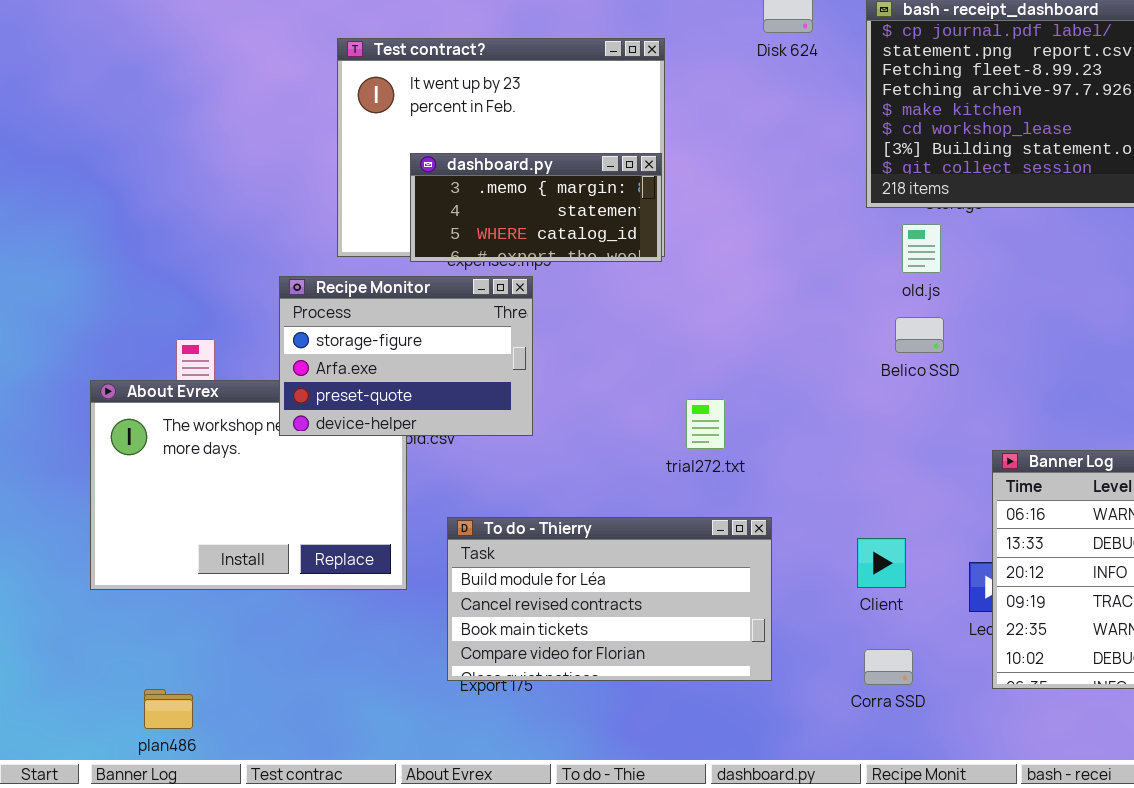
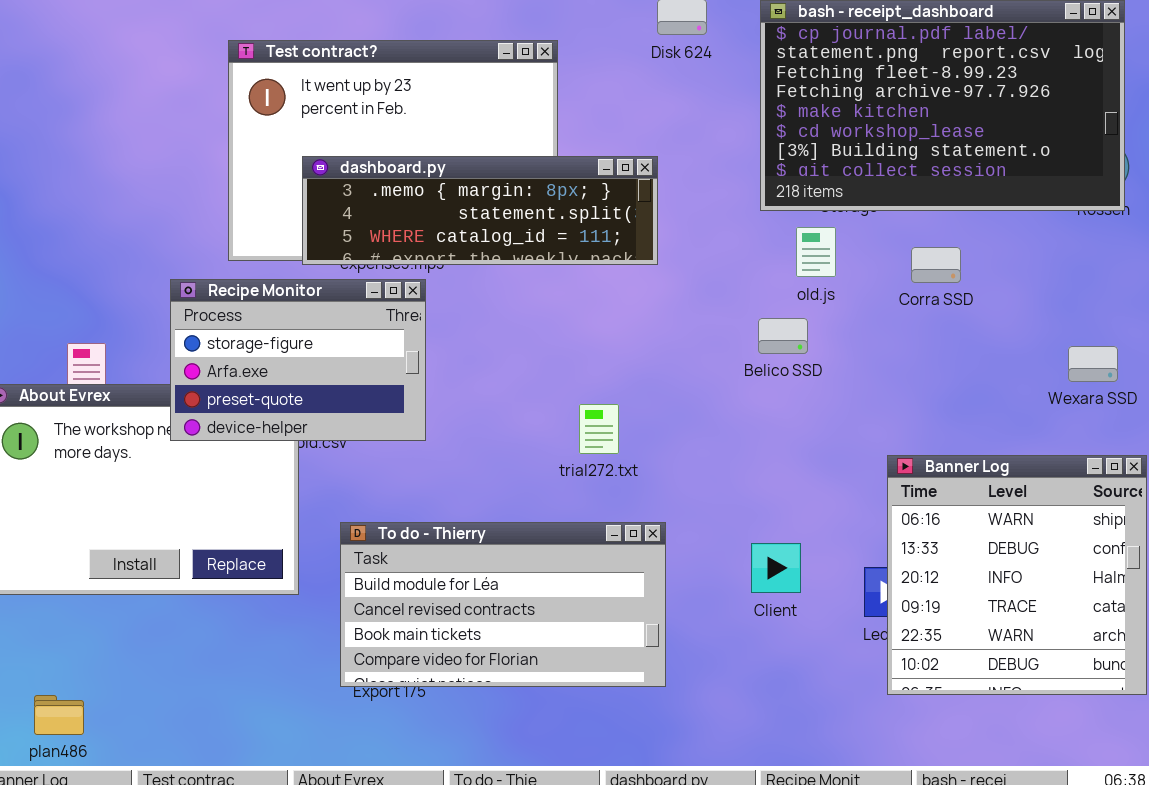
dashboard.py: [410,153,662,262] -> [302,156,658,265], resized
Belico SSD: [895,317,944,353] -> [758,318,808,354], moved
Corra SSD: [864,649,913,685] -> [911,247,961,283], moved

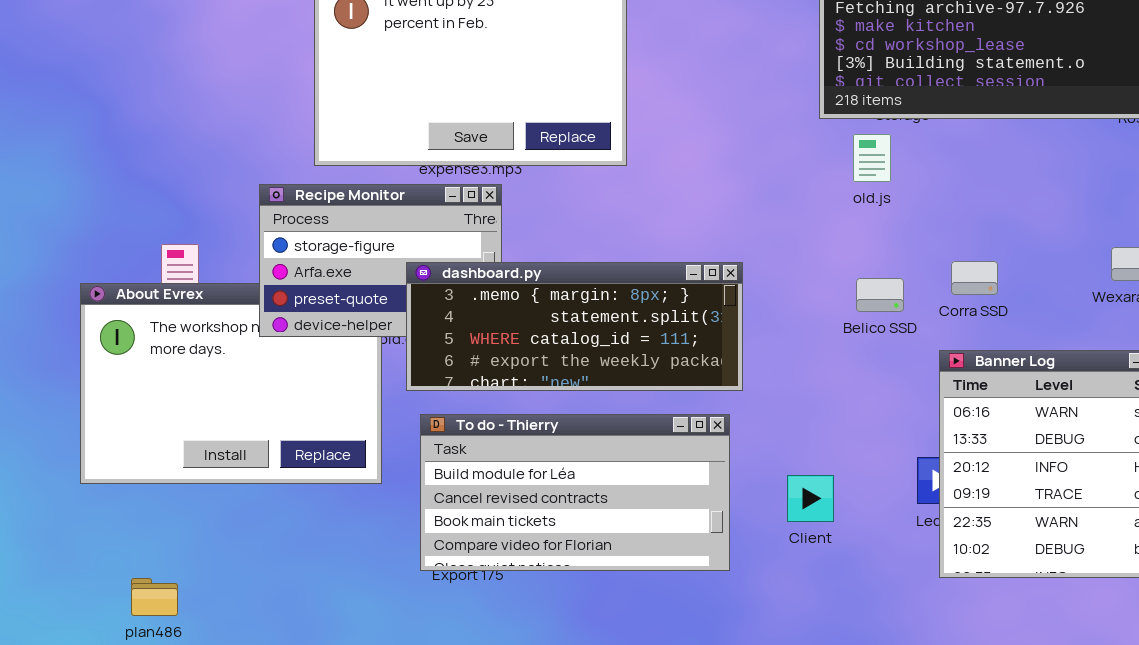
dashboard.py: [302,156,658,265] -> [406,262,743,391], moved, resized
Corra SSD: [911,247,961,283] -> [951,261,998,295], moved
Belico SSD: [758,318,808,354] -> [856,278,904,312], moved
Client: [751,543,801,593] -> [787,475,834,522], moved

